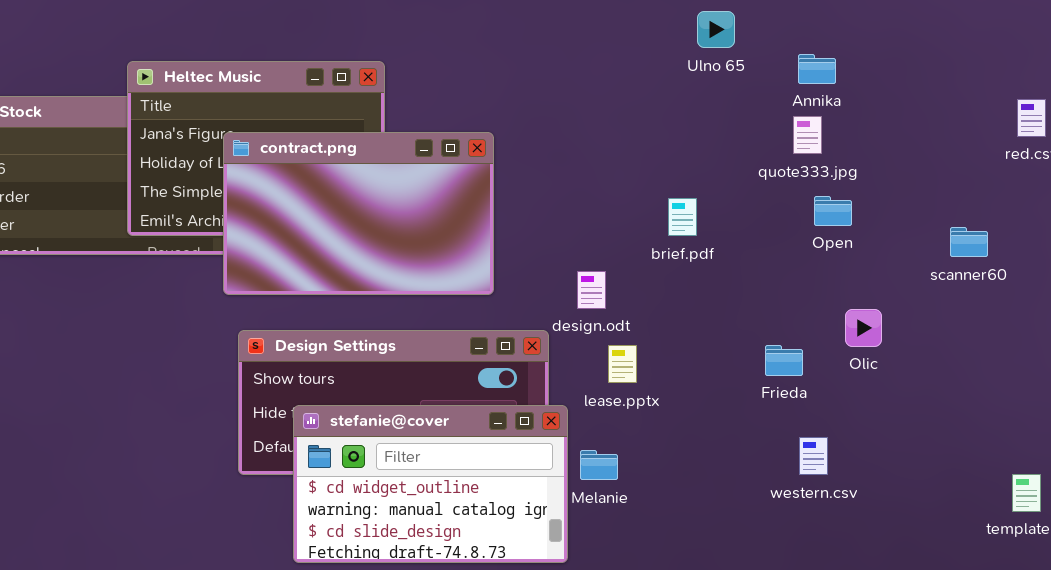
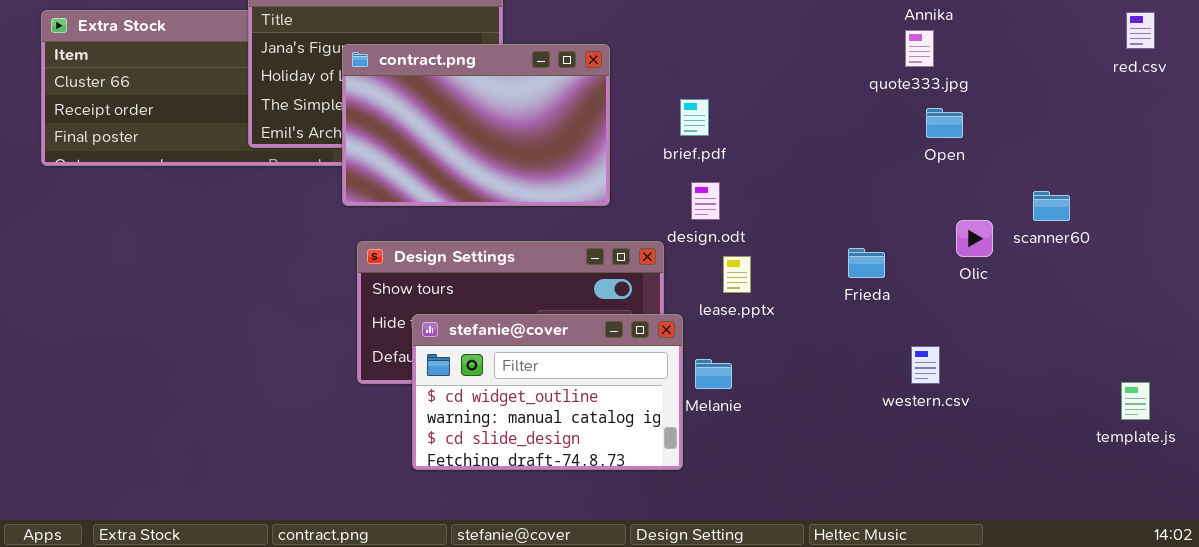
brief.pdf: [668,198,697,236] -> [680,99,709,136], moved
scanner60: [950,227,988,257] -> [1033,191,1070,221], moved
Frieda: [765,345,803,376] -> [848,248,885,278], moved

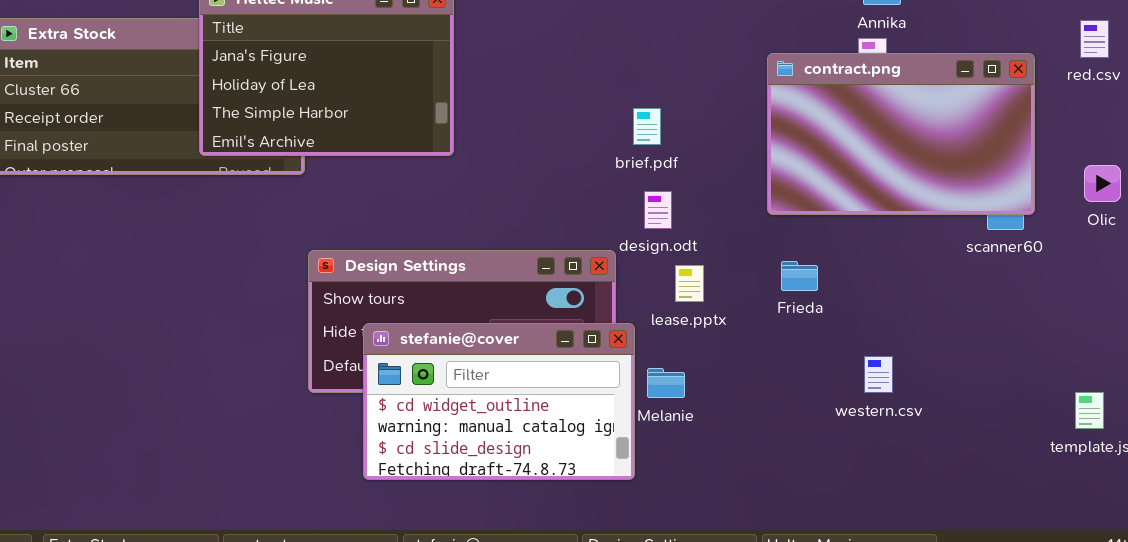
contract.png: [342,44,610,206] -> [767,53,1035,215], moved
Olic: [956,220,993,257] -> [1084,165,1121,202], moved
Frieda: [848,248,885,278] -> [781,261,818,291], moved

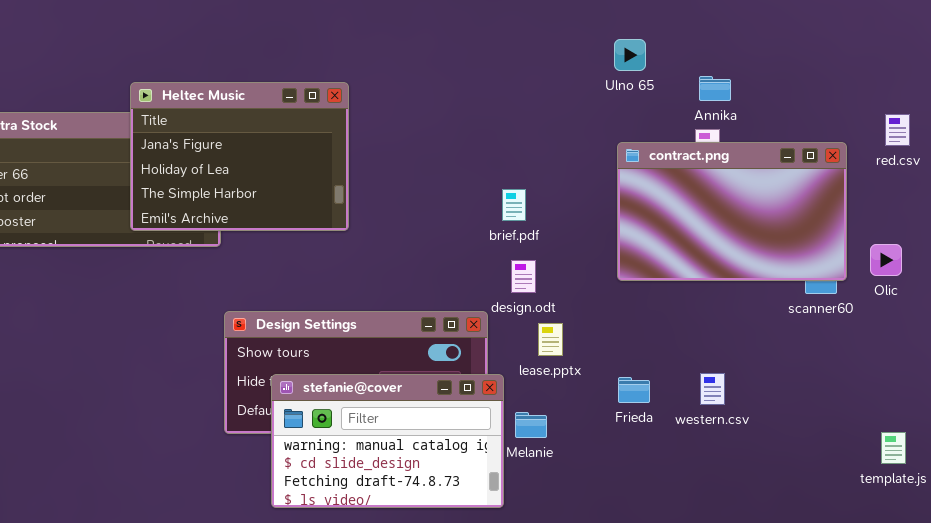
Olic: [1084,165,1121,202] -> [870,244,902,276], moved
Frieda: [781,261,818,291] -> [618,377,650,403], moved
stefanie@cover: [363,323,635,480] -> [271,374,504,508], scrolled down 1 row
western.csv: [864,356,893,393] -> [700,373,725,405], moved

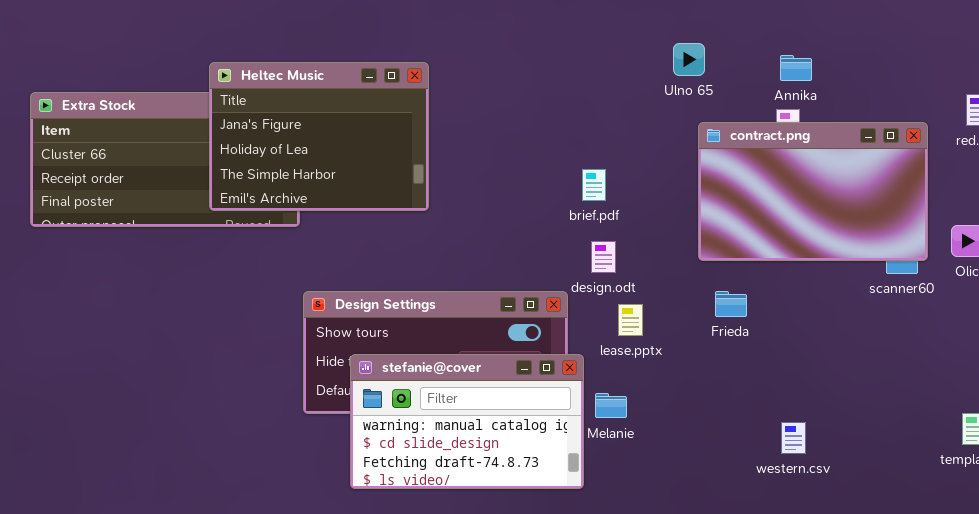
Ulno 65: [614,39,646,71] -> [673,43,705,76], moved
western.csv: [700,373,725,405] -> [781,422,806,454], moved
Frieda: [618,377,650,403] -> [715,291,747,317], moved

